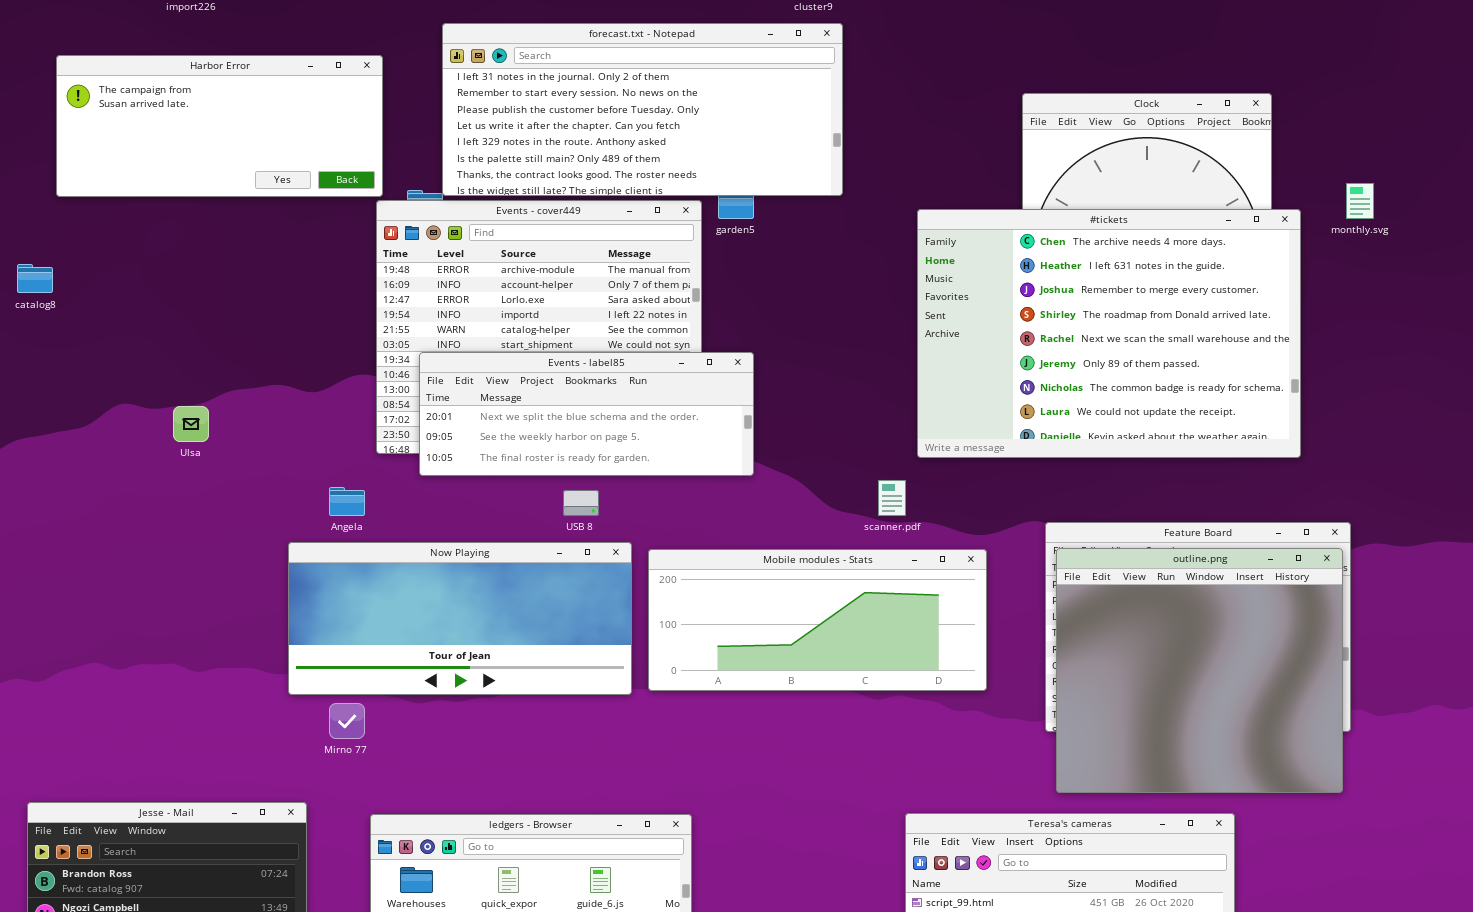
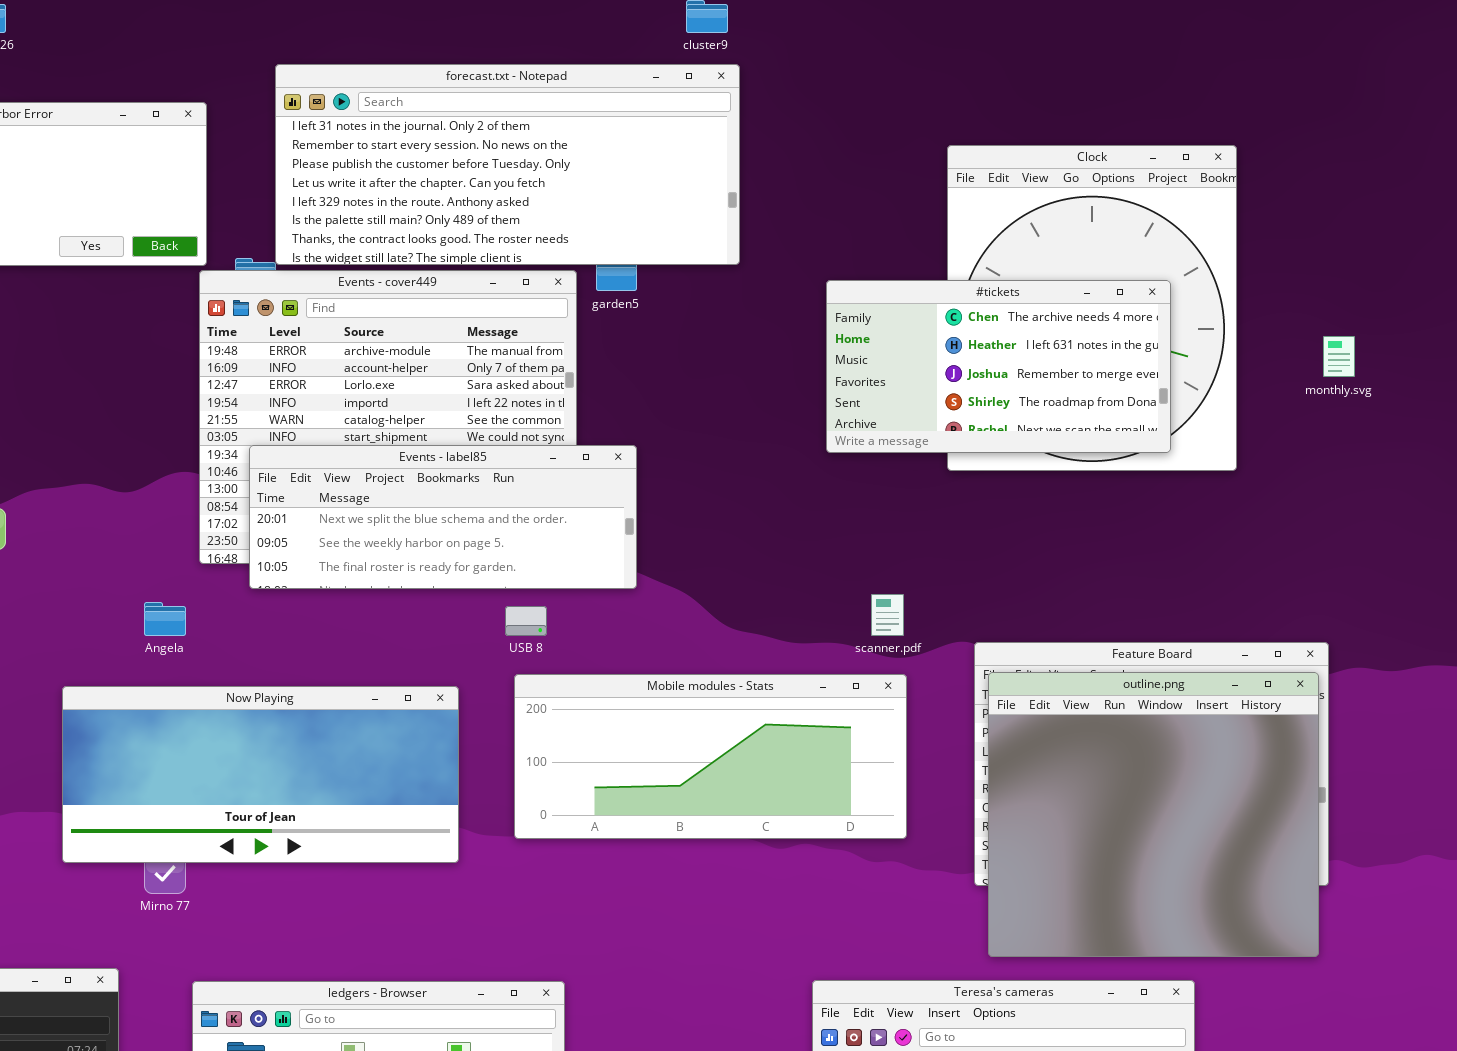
monthly.svg: [1346,183,1374,219] -> [1323,336,1355,377], moved
#tickets: [917,209,1301,458] -> [826,280,1171,453], resized
scanner.pdf: [878,480,906,516] -> [871,594,904,636], moved
USB 8: [563,490,599,516] -> [505,606,547,636], moved
Now Playing: [288,542,632,695] -> [62,686,459,863], moved

